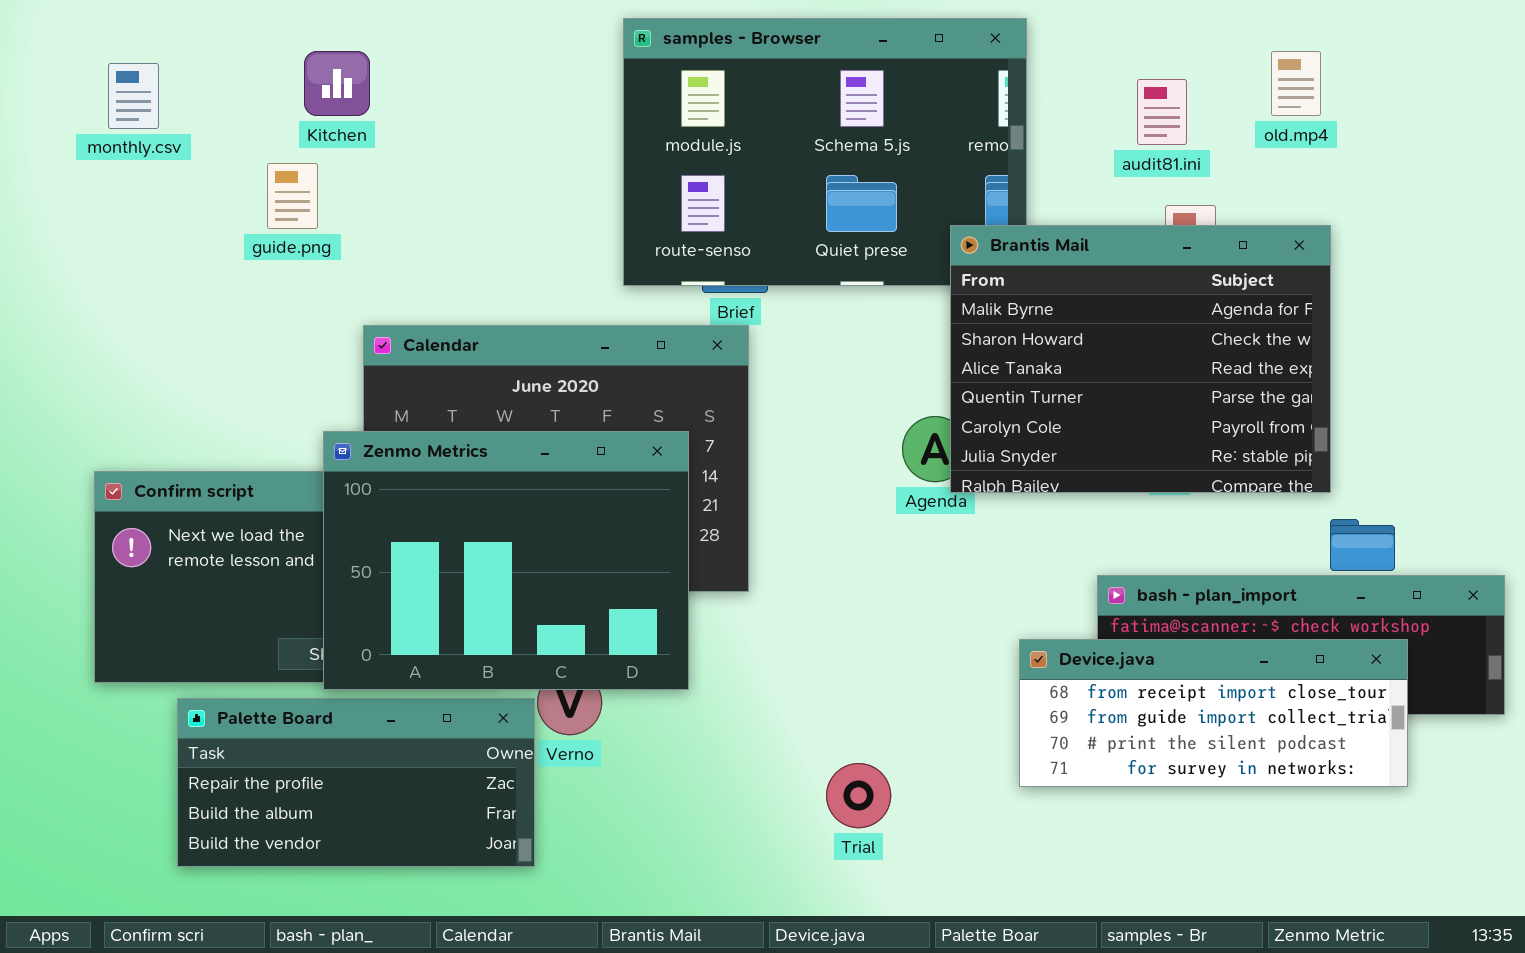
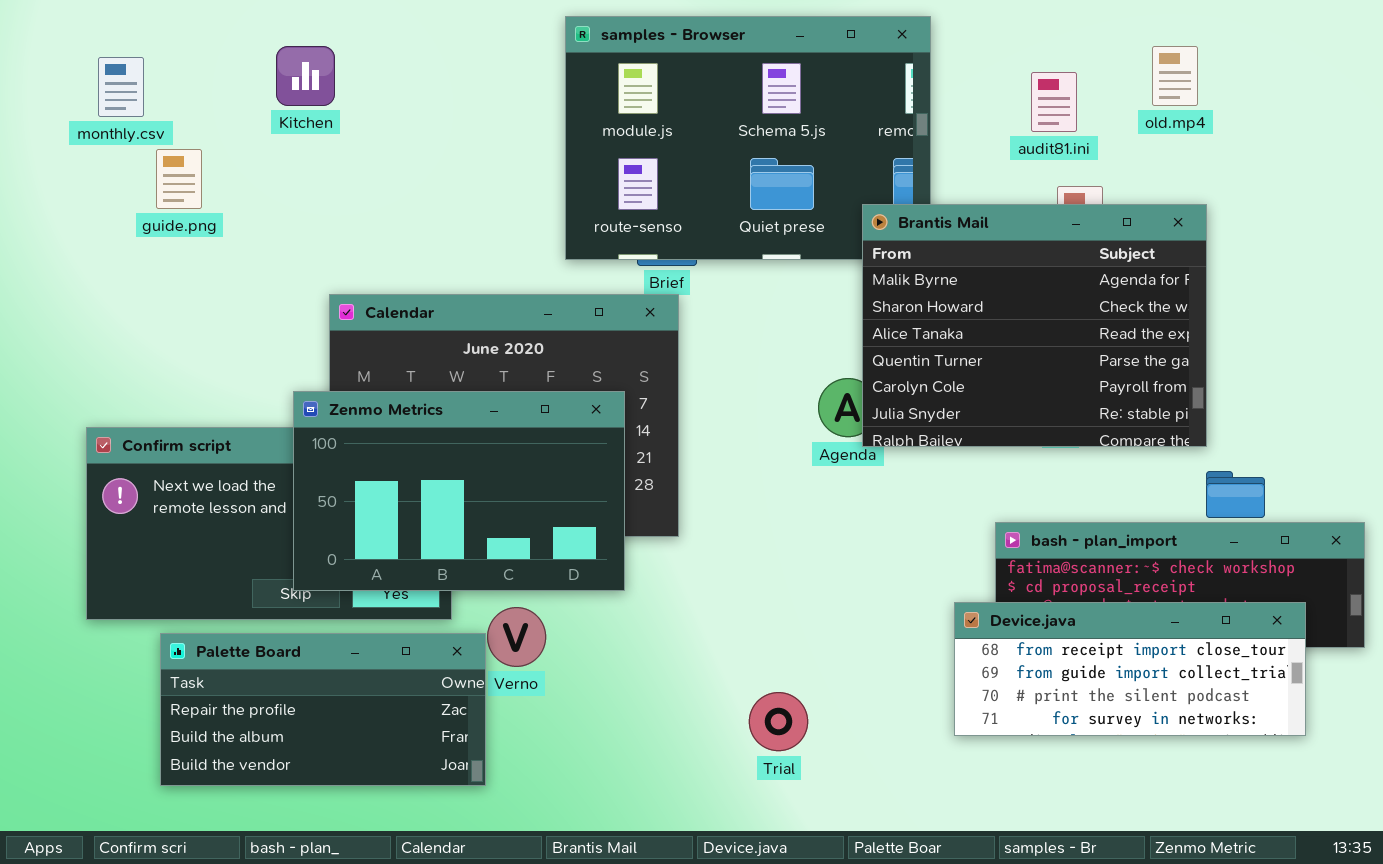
guide.png: [267,163,318,229] -> [156,149,202,209], moved
Zenmo Metrics: [323,431,689,690] -> [293,391,625,591], resized
Device.java: [1019,639,1408,787] -> [954,602,1306,736], moved

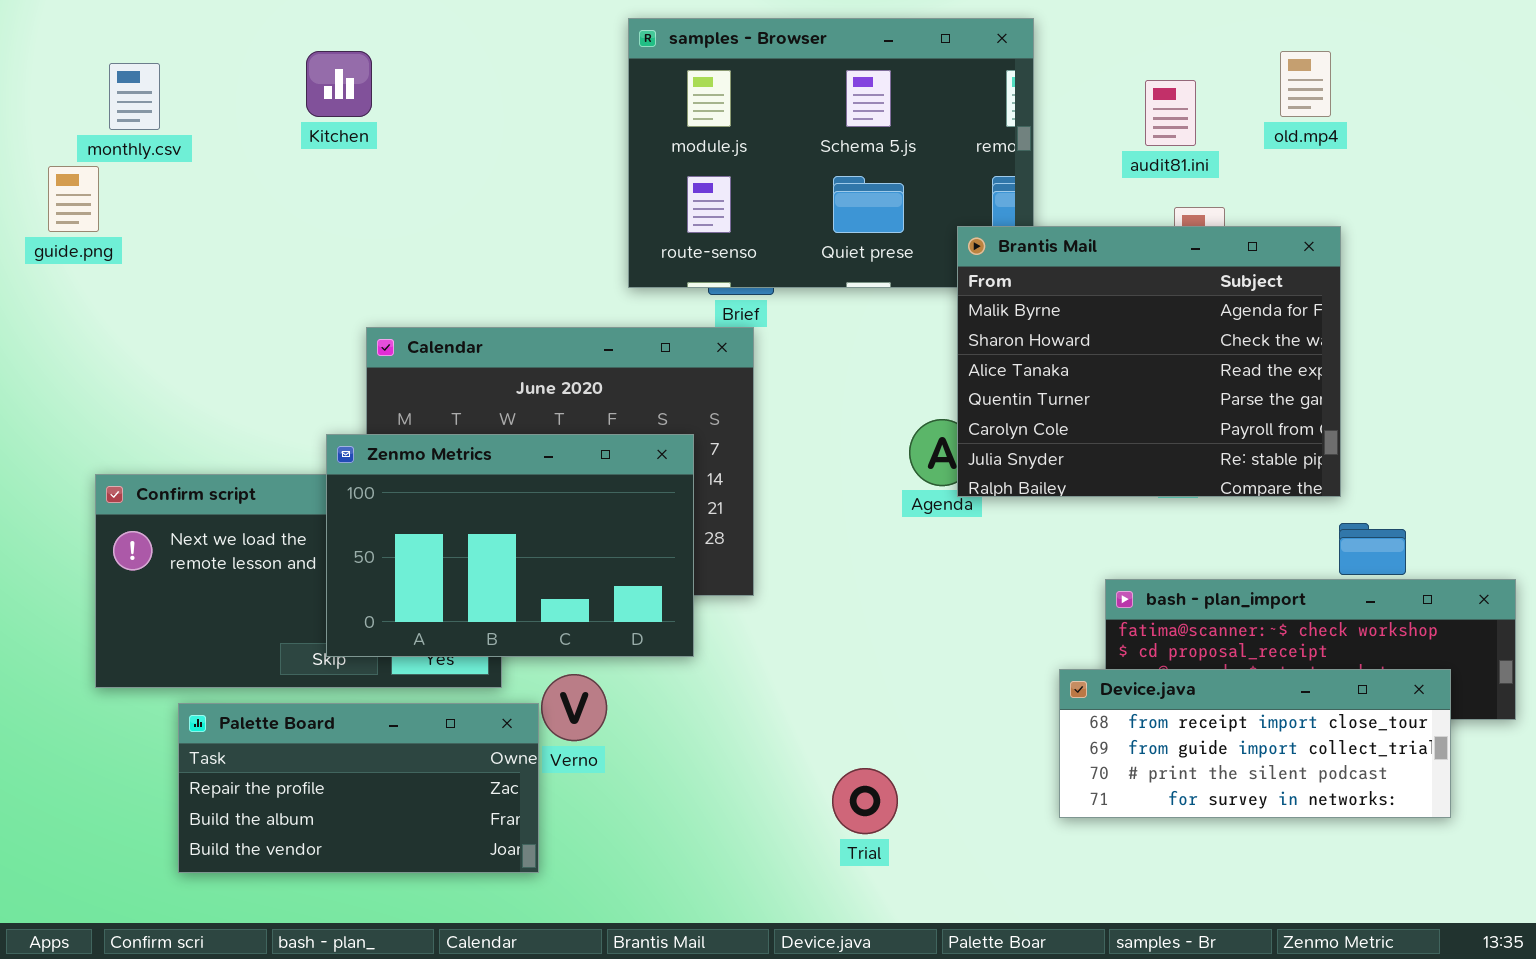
guide.png: [156,149,202,209] -> [48,166,99,232], moved

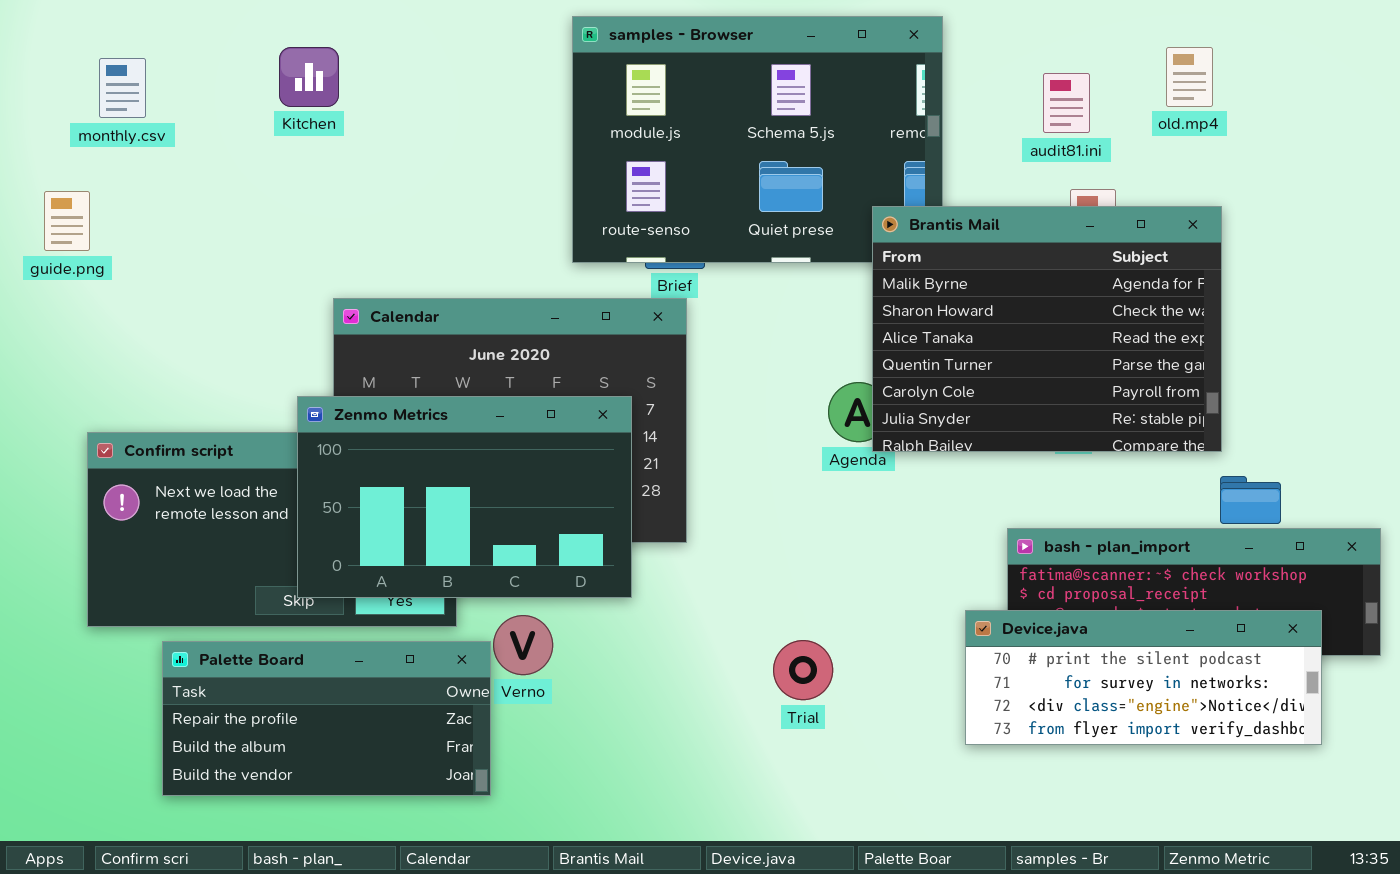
guide.png: [48,166,99,232] -> [44,191,90,251], moved
Device.java: [1059,669,1451,818] -> [965,610,1322,745], scrolled down 2 rows
Trial: [832,768,898,834] -> [773,640,833,700], moved

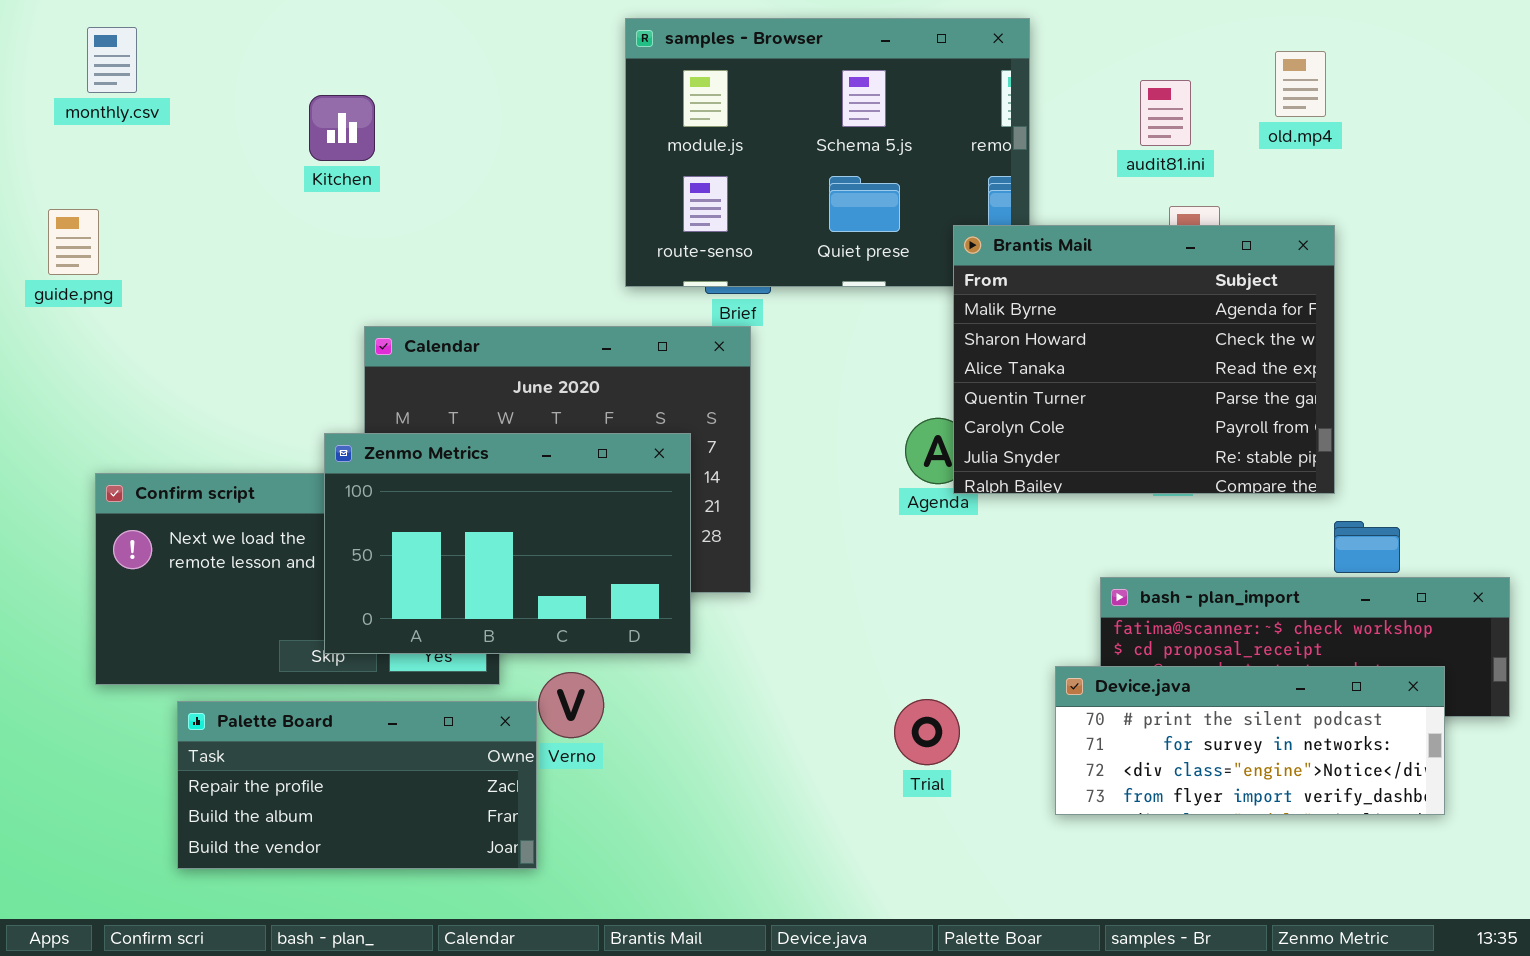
Kitchen: [279,47,339,107] -> [309,95,375,161], moved
monthly.csv: [99,58,146,118] -> [87,27,137,93], moved
Trial: [773,640,833,700] -> [894,699,960,765], moved

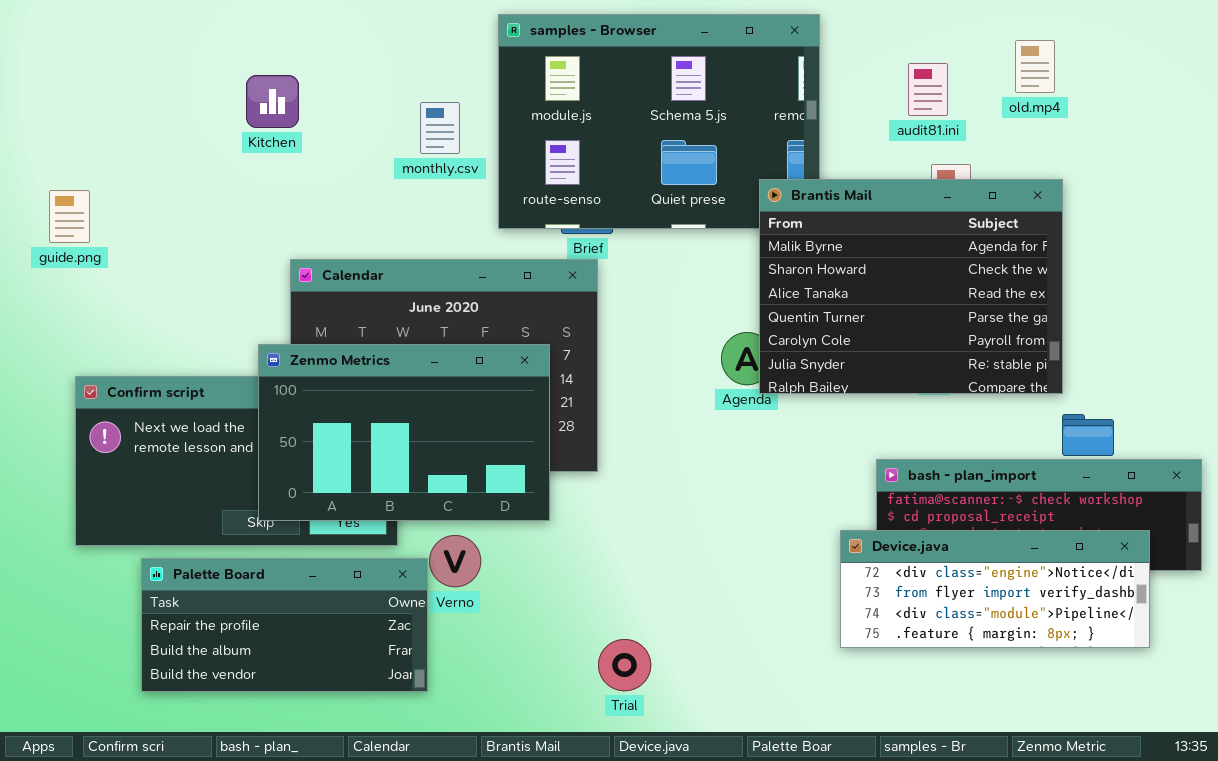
monthly.csv: [87,27,137,93] -> [420,102,460,154], moved
guide.png: [48,209,99,275] -> [49,190,90,243], moved
Device.java: [1055,666,1445,815] -> [840,530,1150,648], scrolled down 2 rows
Trial: [894,699,960,765] -> [598,639,651,691], moved

